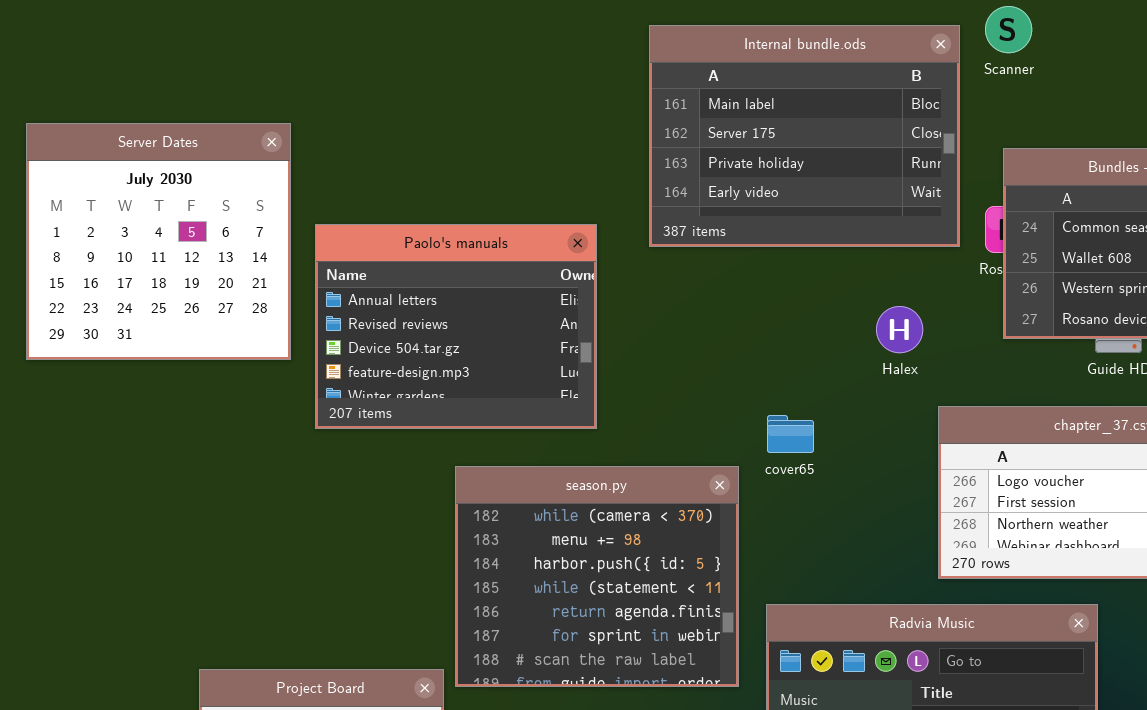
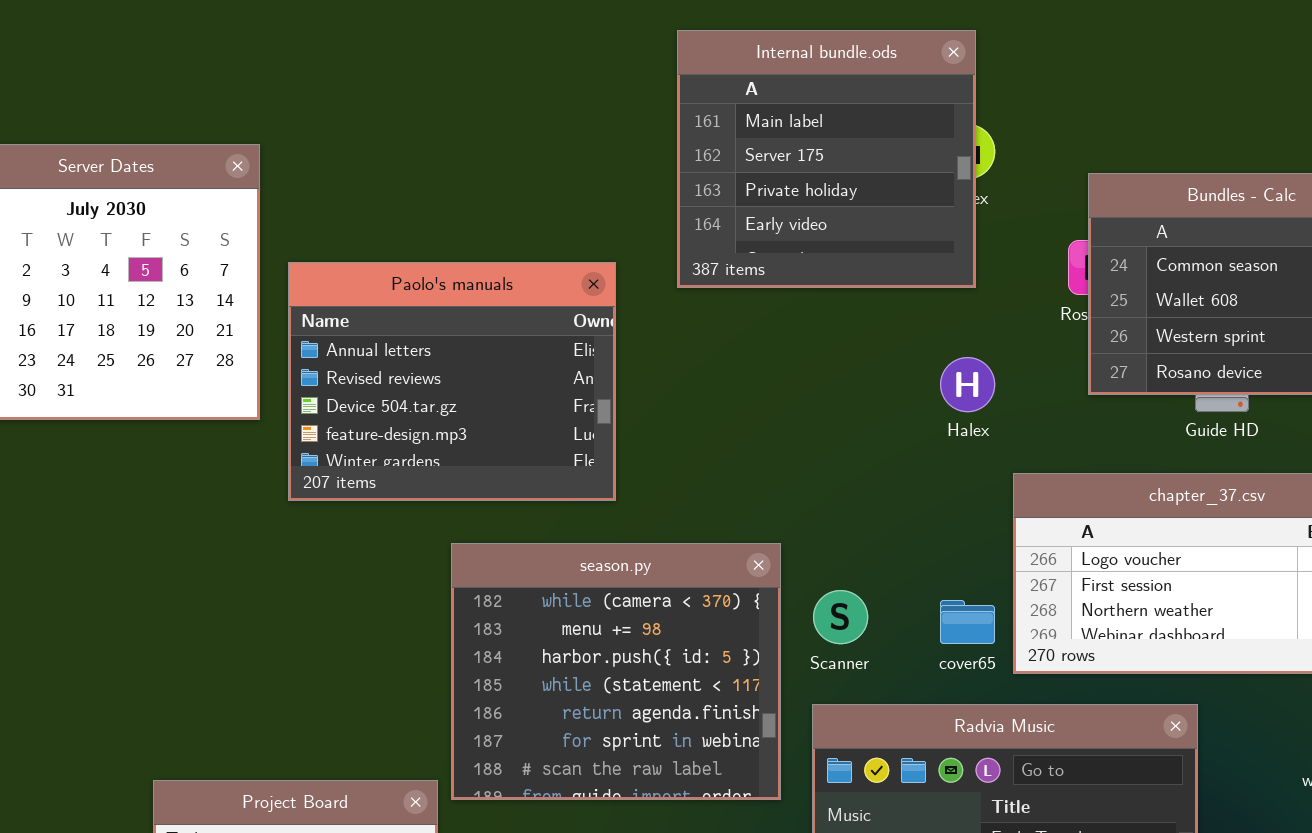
Scanner: [985,6,1032,53] -> [813,590,868,644], moved
Internal bundle.ods: [649,25,960,247] -> [677,30,976,288], resized
cover65: [767,415,814,453] -> [940,600,995,644], moved

